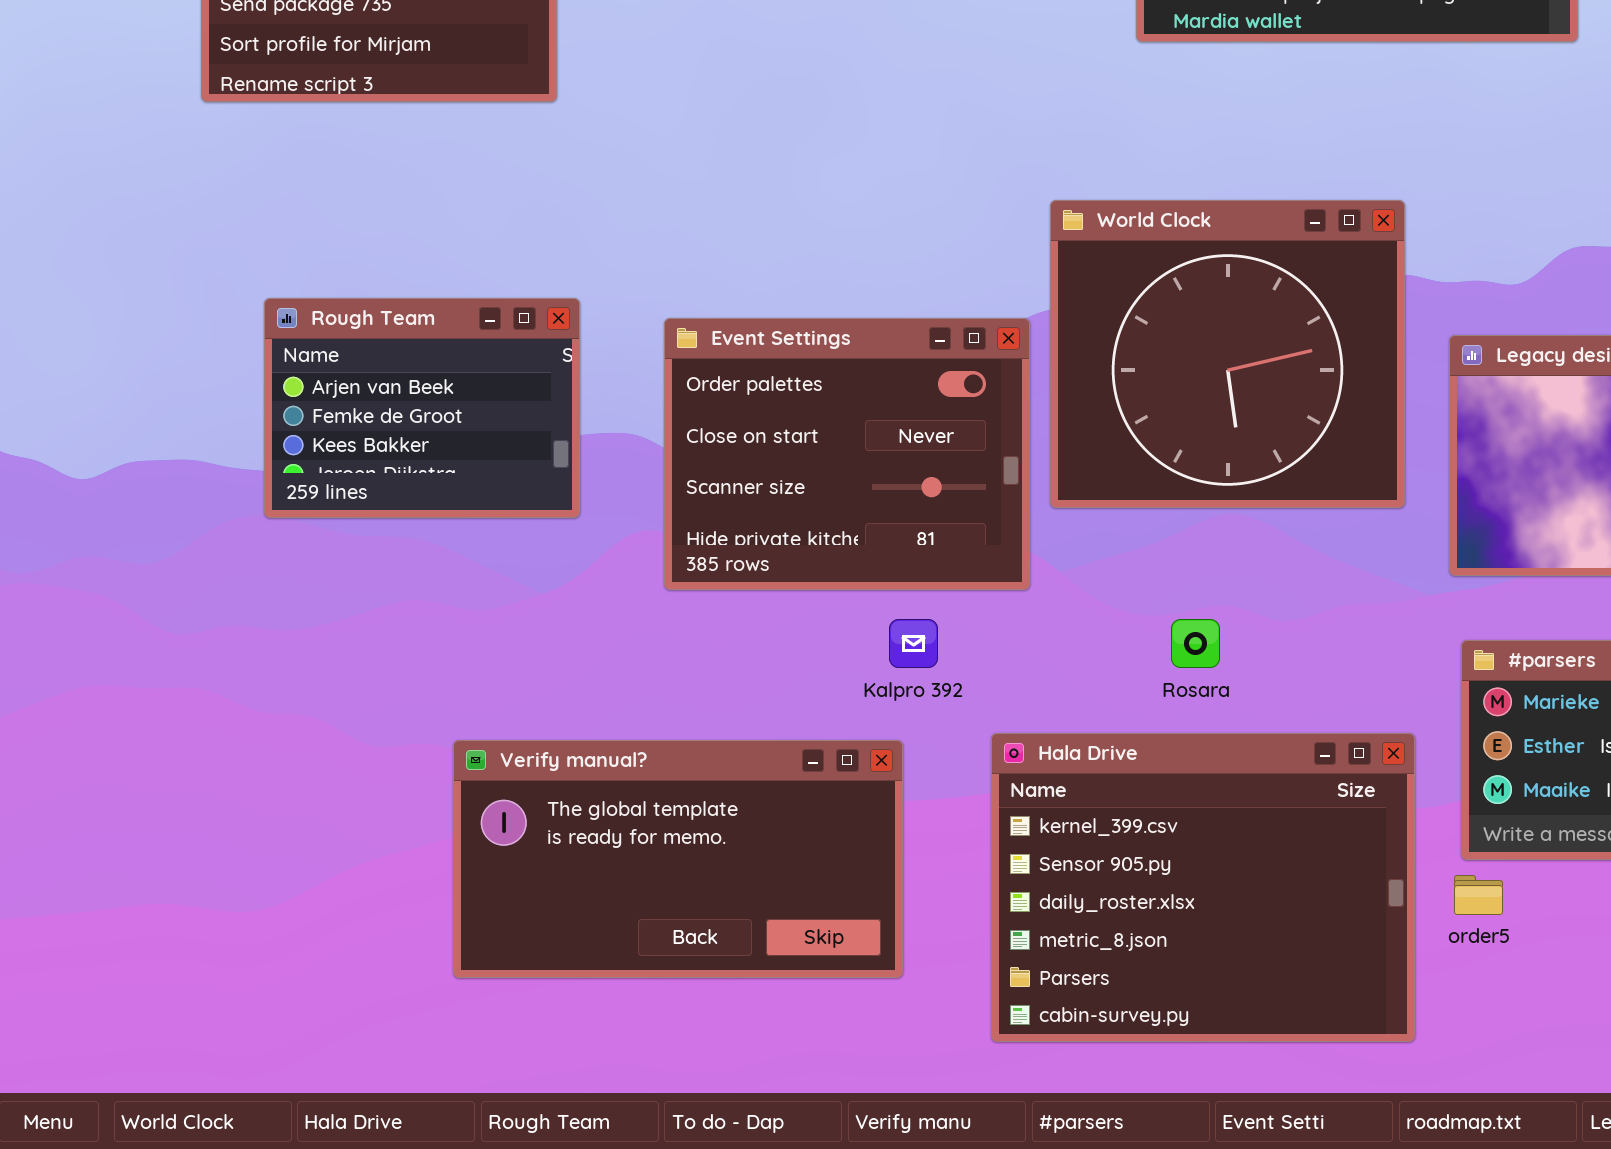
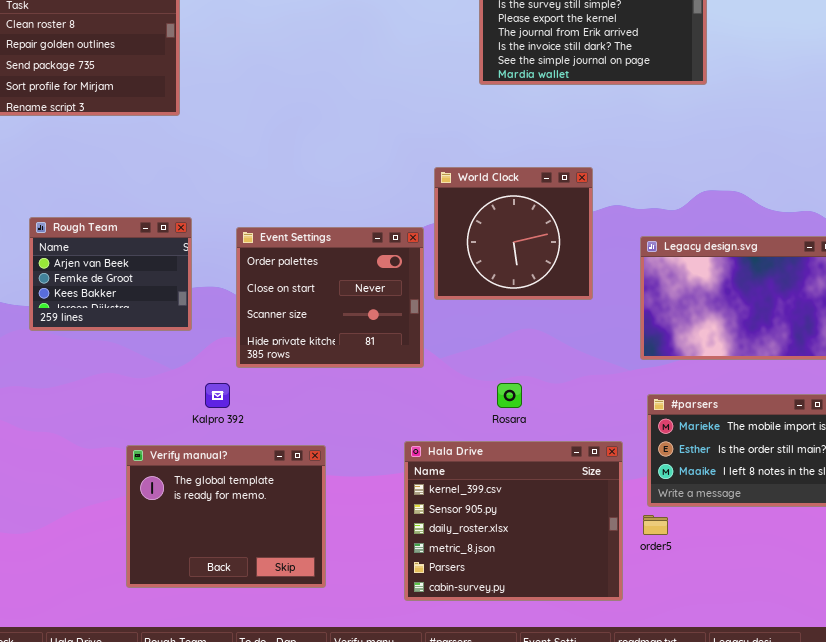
World Clock: [1050,200,1405,508] -> [434,167,593,300], resized
Kalpro 392: [889,619,938,668] -> [205,383,230,408], moved
Verify manual?: [453,740,903,978] -> [126,445,326,588], resized

